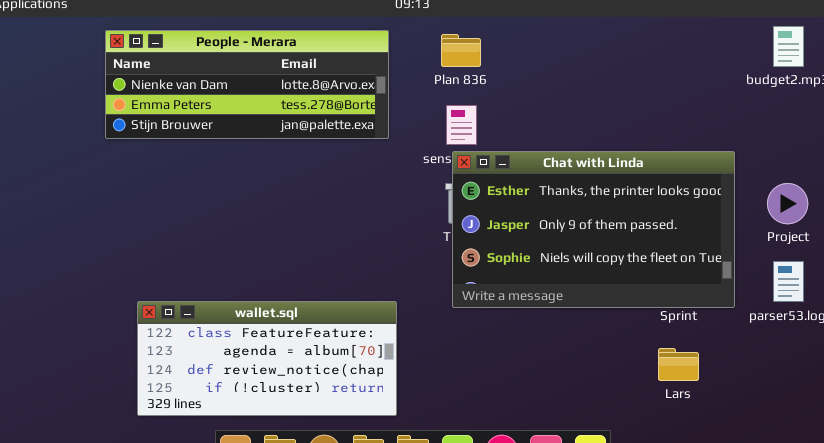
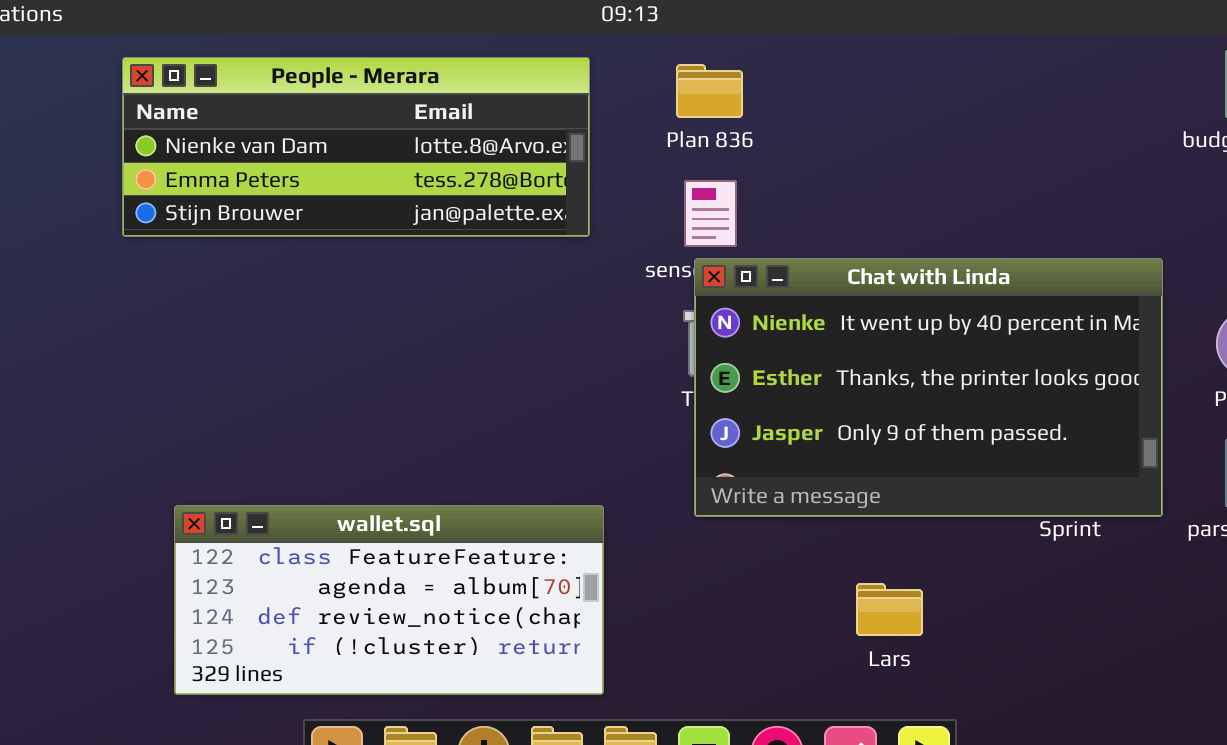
Chat with Linda: [452,151,735,308] -> [694,258,1163,517], scrolled up 1 row
Lars: [658,348,699,381] -> [856,583,923,636], moved

